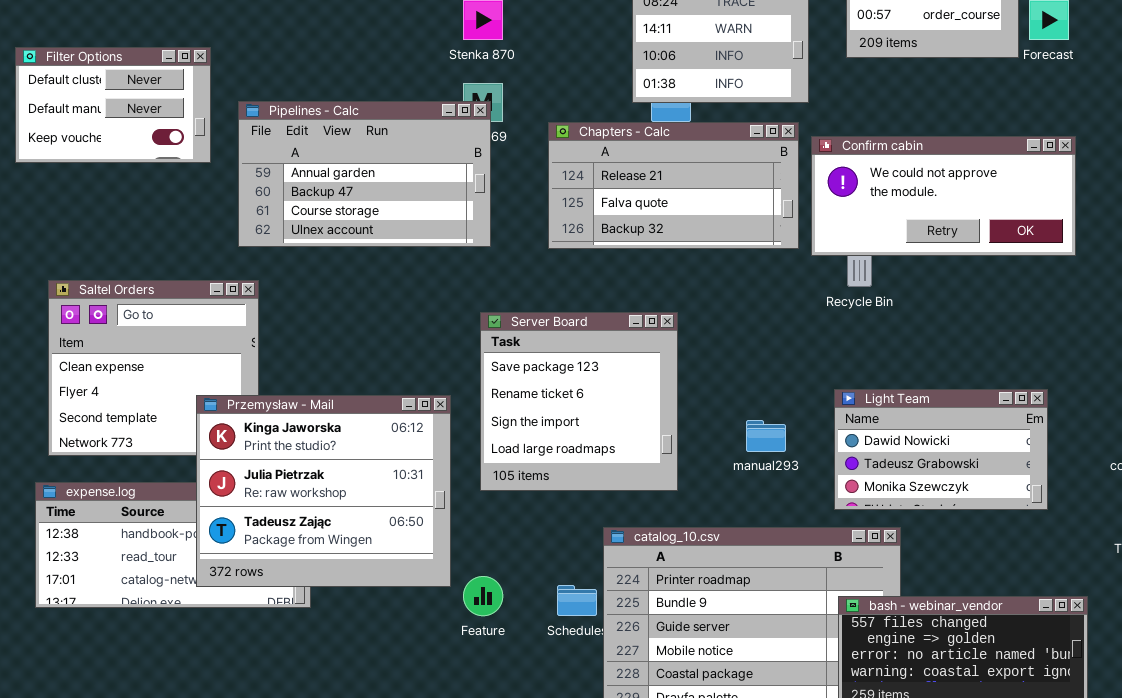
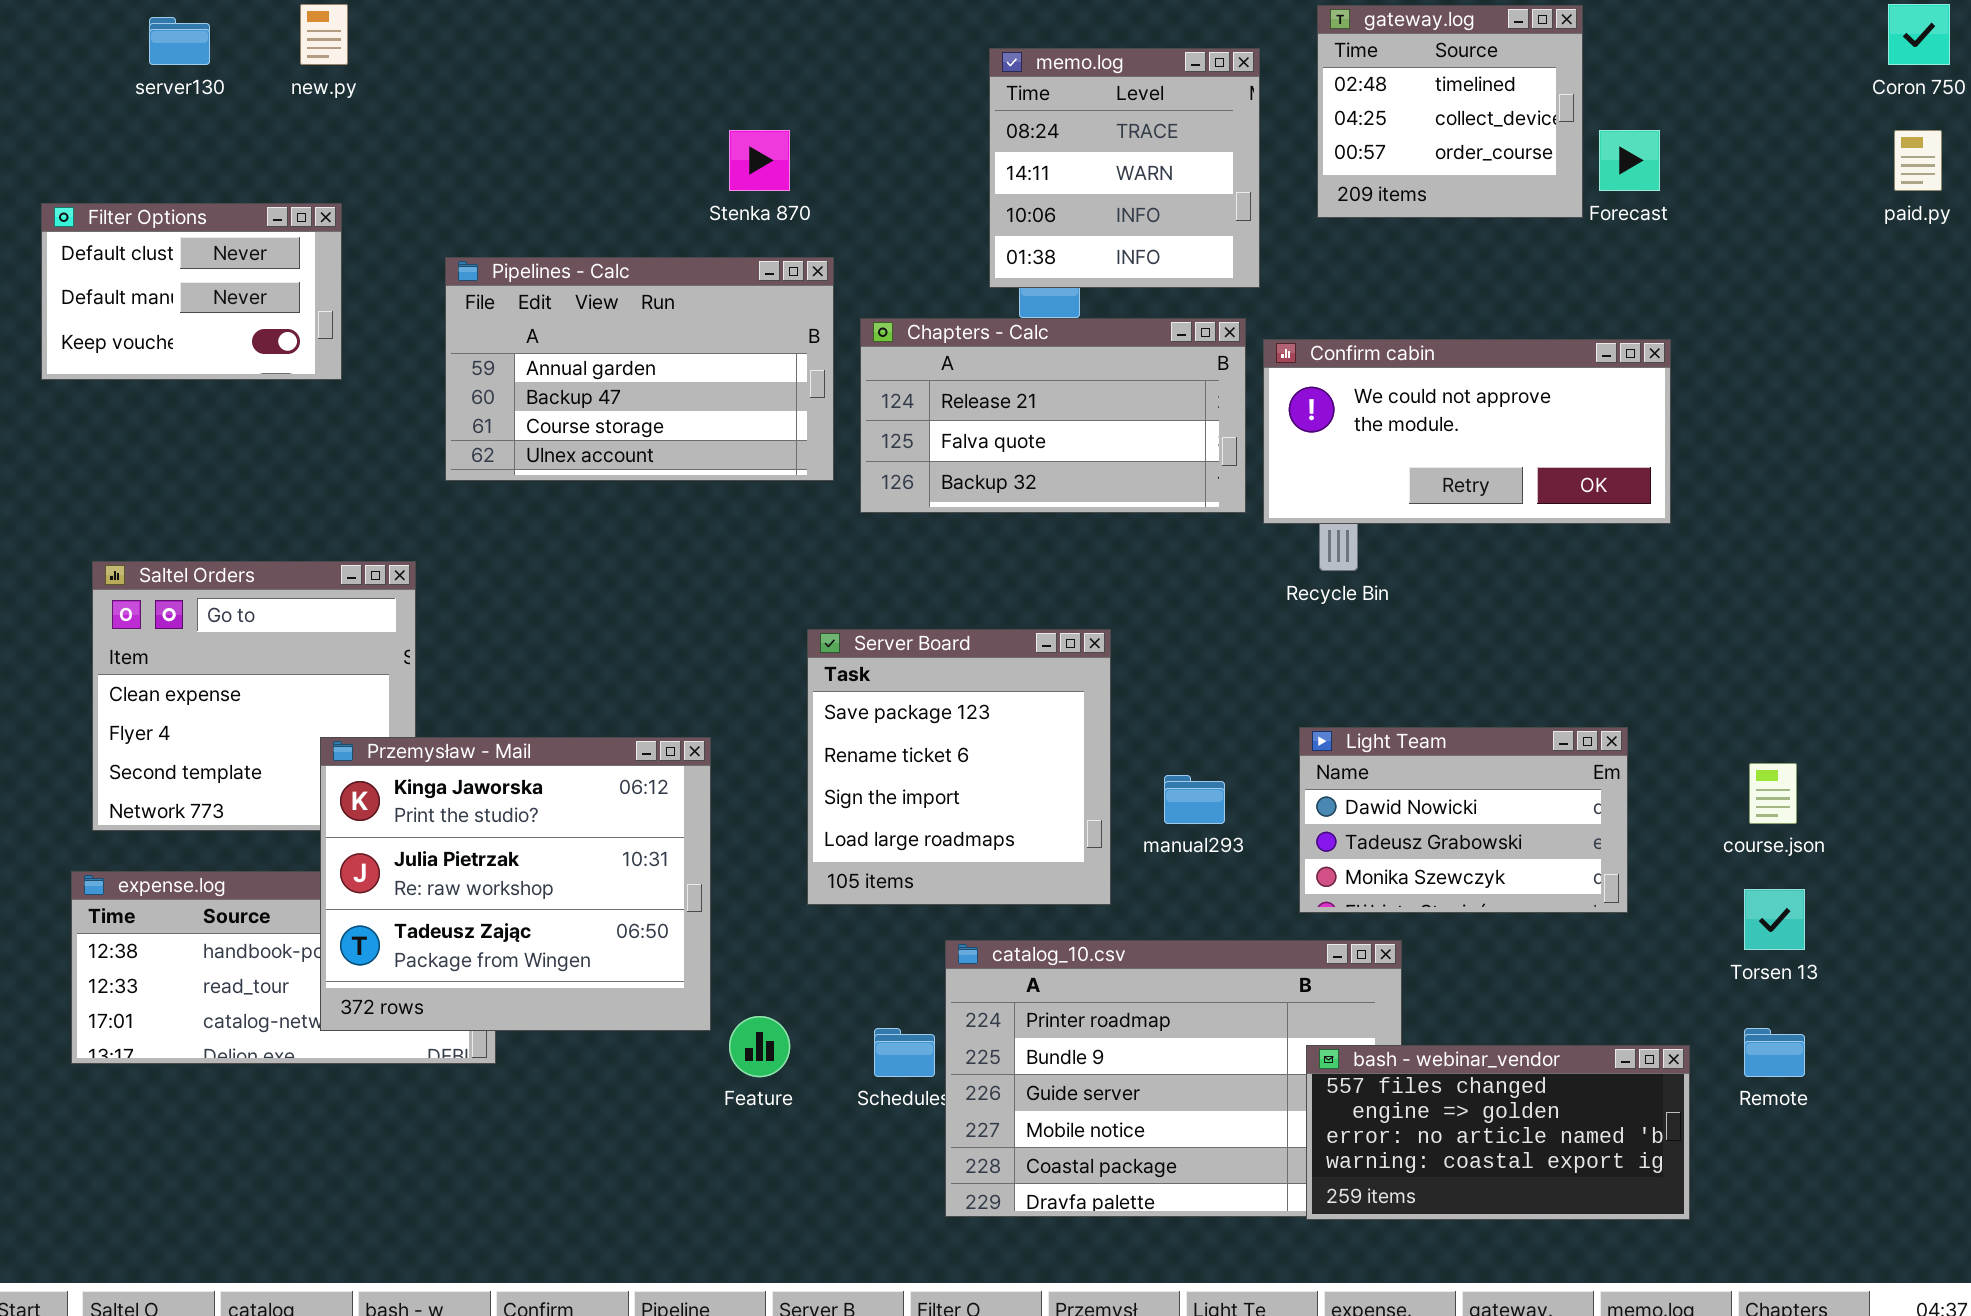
Pipelines - Calc: [238,101,491,247] -> [445,257,834,481], moved
Server Board: [480,312,678,491] -> [807,629,1111,905], moved

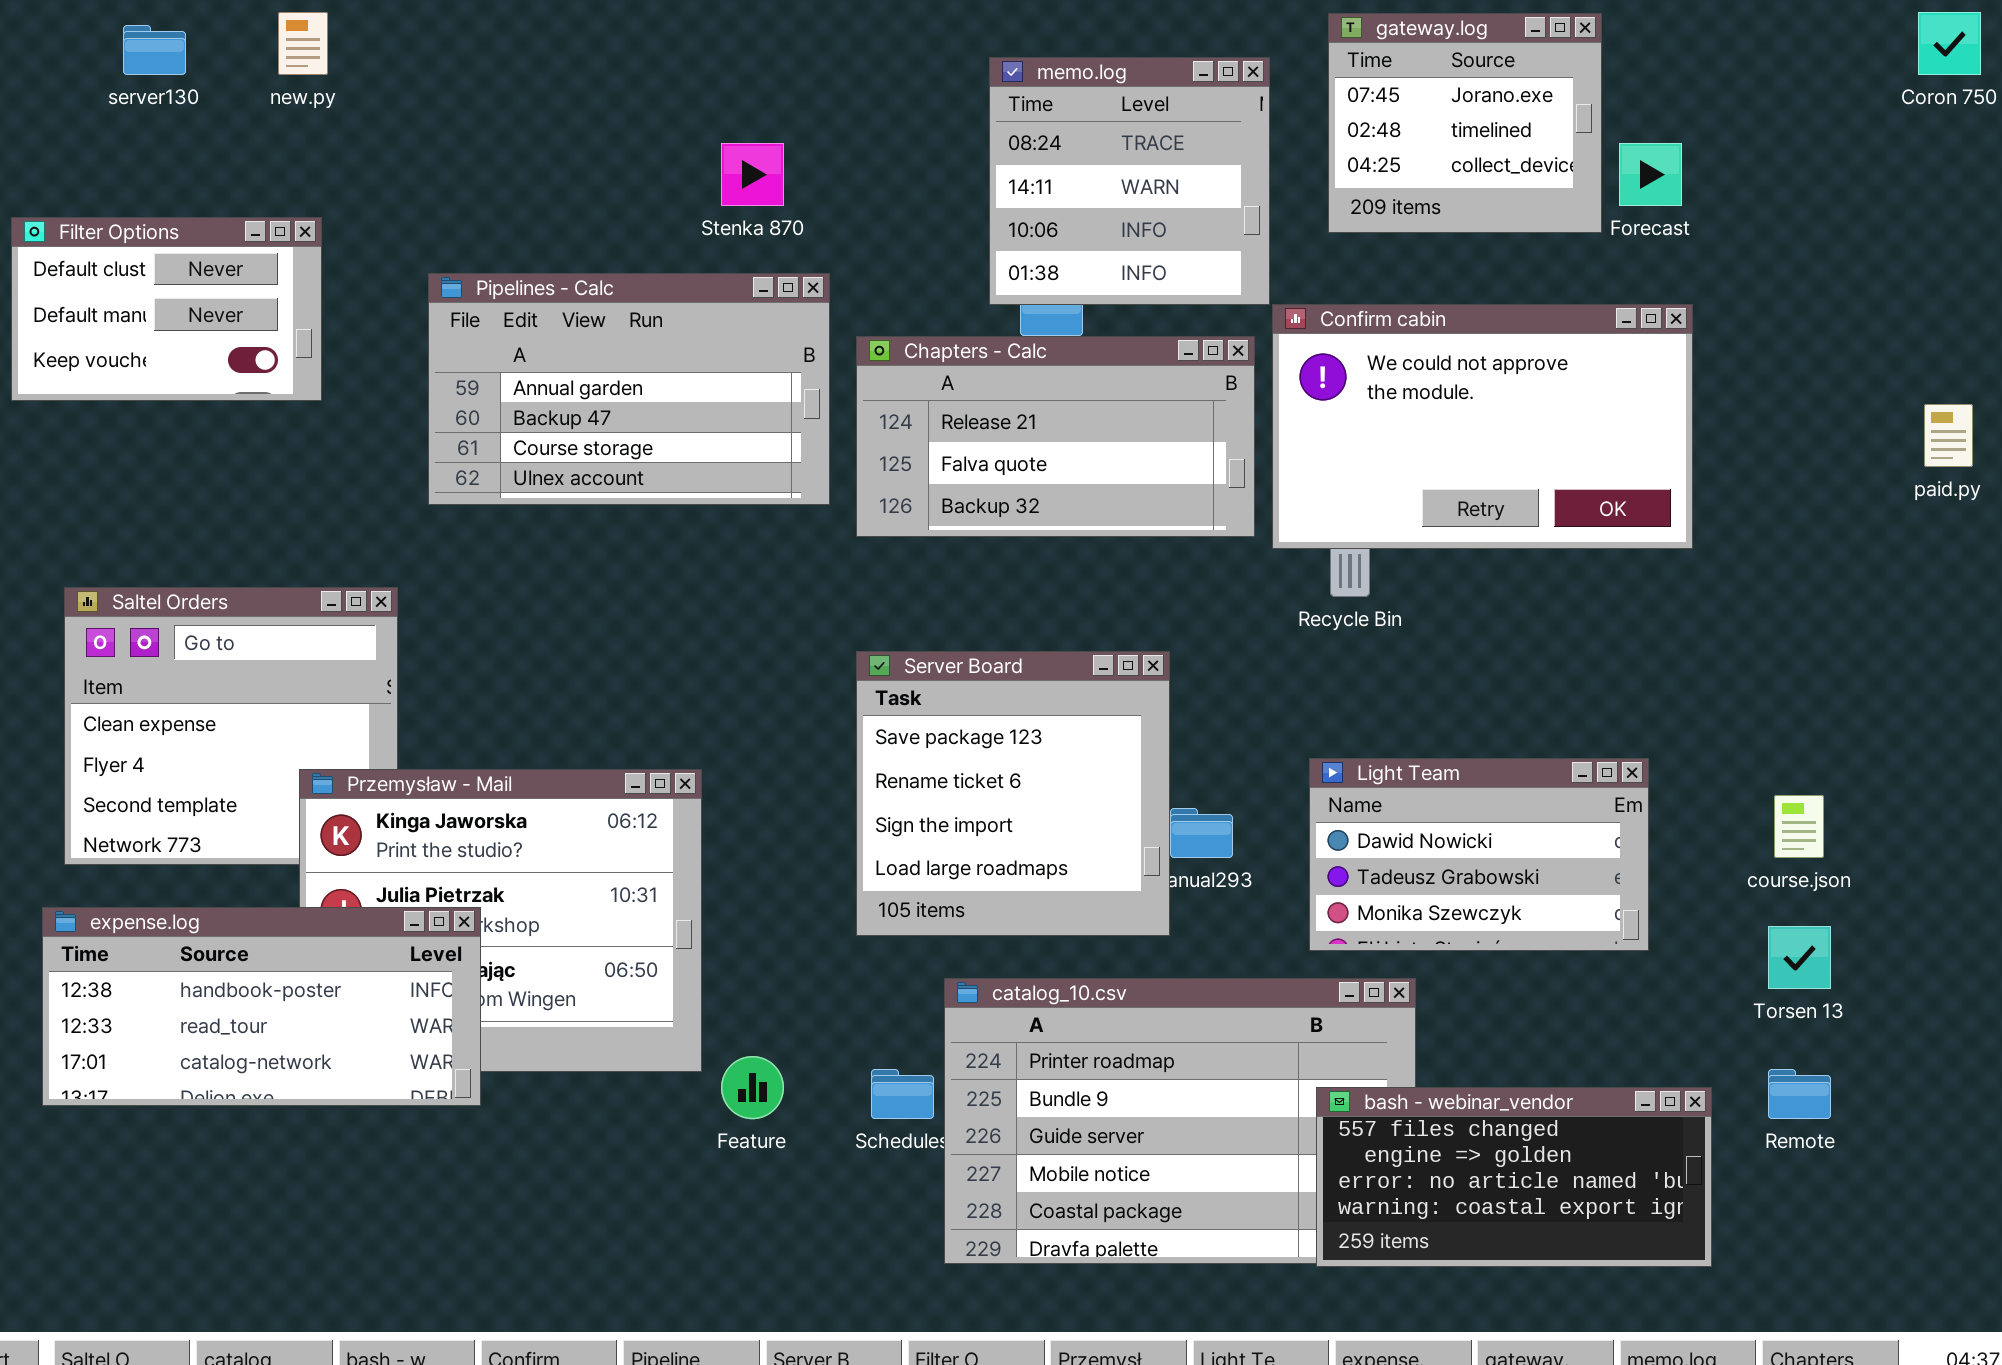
gateway.log: [1317,5,1583,218] -> [1328,13,1602,233], scrolled up 1 row
paid.py: [1894,130,1942,191] -> [1924,404,1973,467], moved
Confirm cabin: [1263,339,1671,524] -> [1272,304,1693,549], resized
Server Board: [807,629,1111,905] -> [856,651,1170,936], moved
expense.log: [71,871,496,1064] -> [42,907,481,1106], raised

